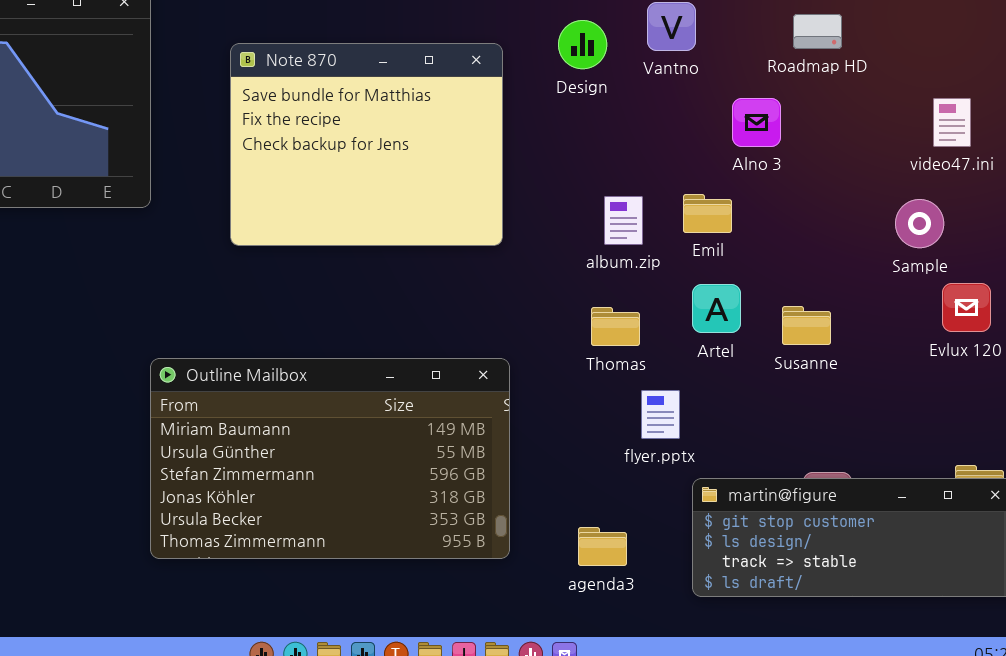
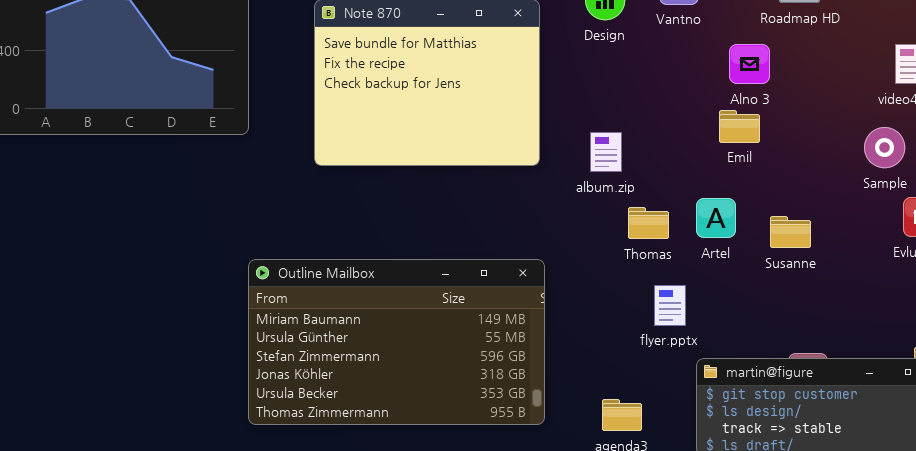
Emil: [683,194,732,233] -> [719,110,760,143], moved
album.zip: [604,196,643,245] -> [590,132,622,172], moved
Thomas: [591,307,640,346] -> [628,207,669,239], moved

